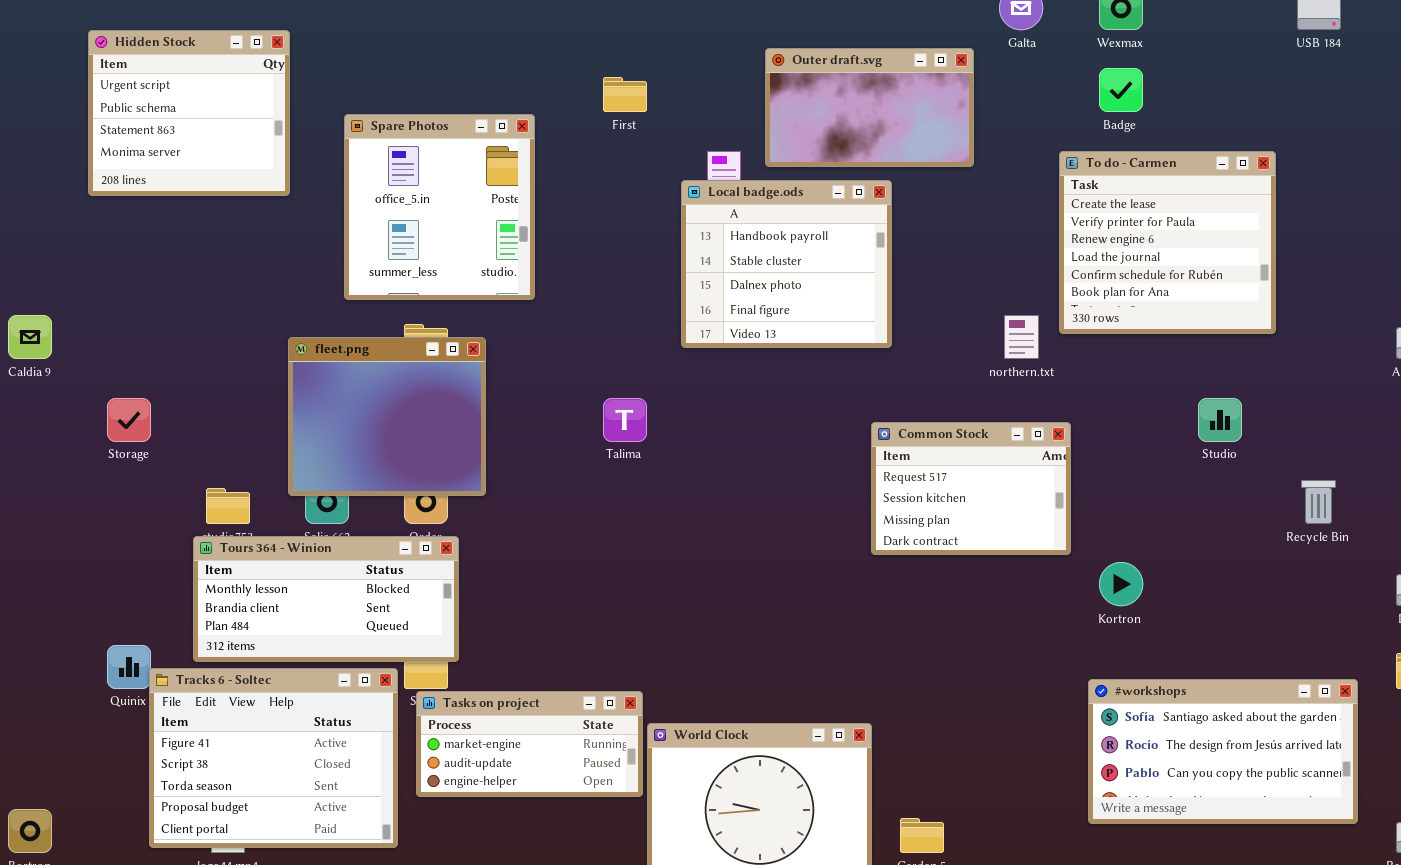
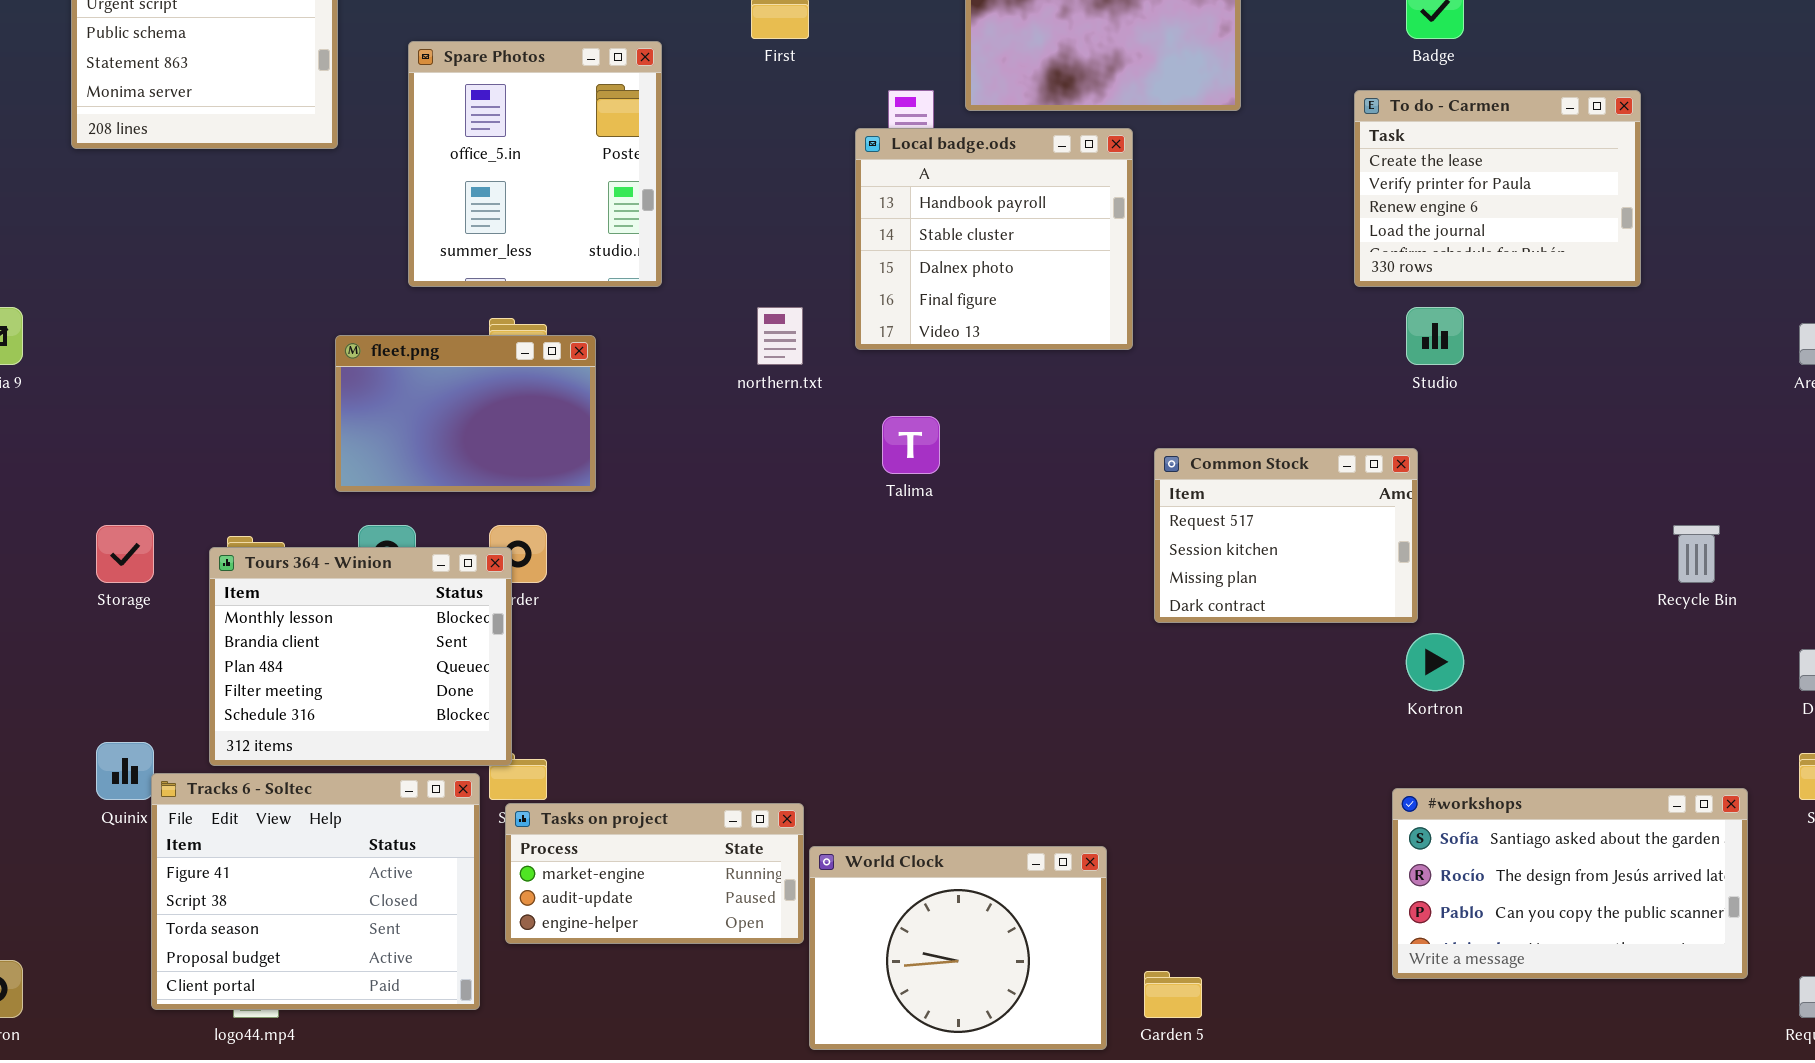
To do - Carmen: [1059,151,1276,334] -> [1354,90,1641,287], resized
northern.txt: [1004,315,1039,359] -> [757,307,803,365], moved
fleet.png: [288,337,486,496] -> [335,335,596,492], resized
Storage: [107,398,151,442] -> [96,525,154,583], moved
Talima: [603,398,647,442] -> [882,416,940,474], moved
Studio: [1198,398,1242,442] -> [1406,307,1464,365], moved
Common Stock: [871,422,1071,555] -> [1154,448,1418,623], moved
Tours 364 - Winion: [193,536,459,662] -> [209,547,512,766], resized

